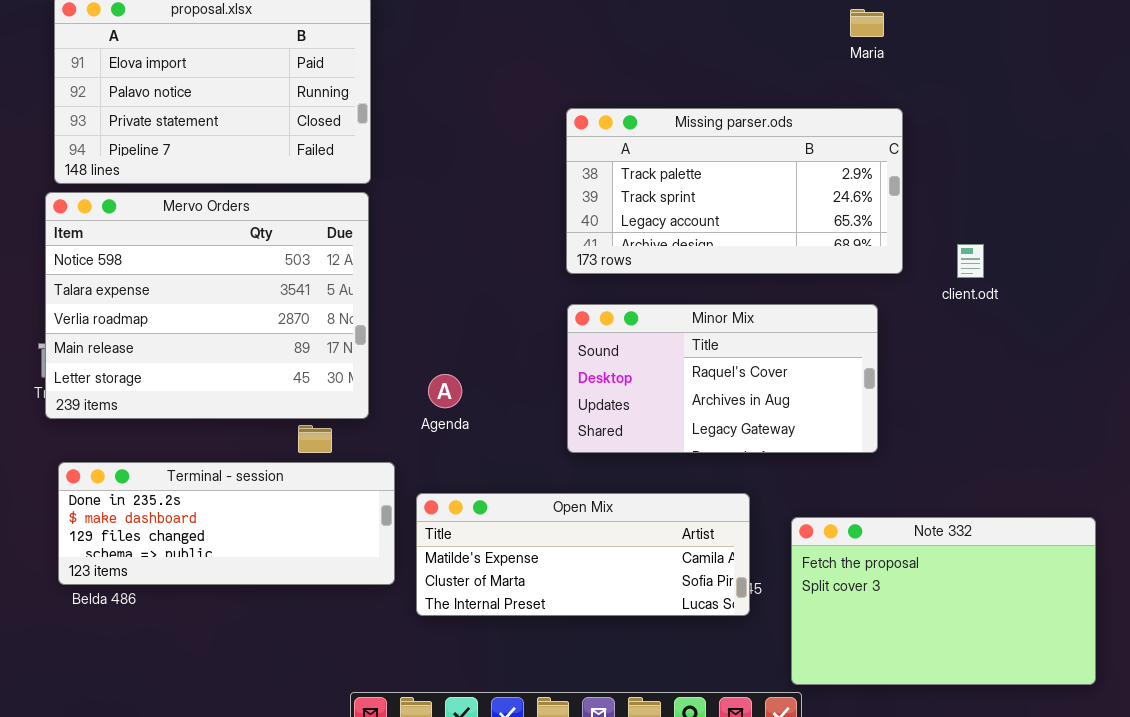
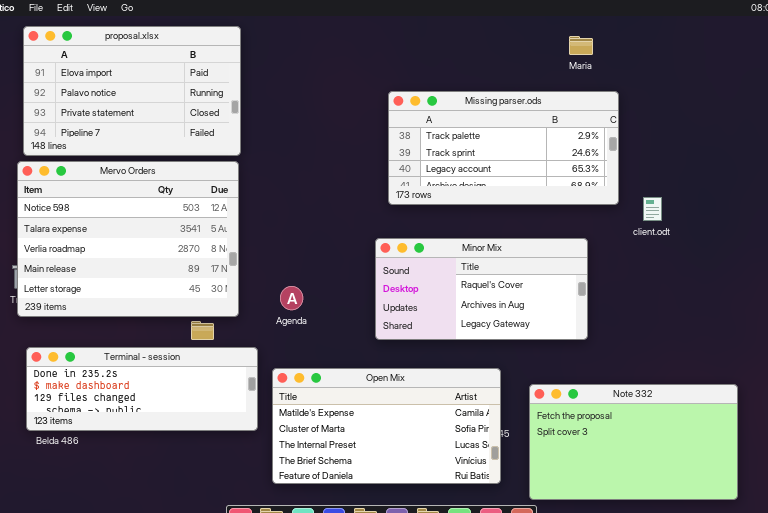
Missing parser.ods: [566,108,903,274] -> [388,91,619,205], moved
Open Mix: [416,493,750,616] -> [272,368,501,484], resized

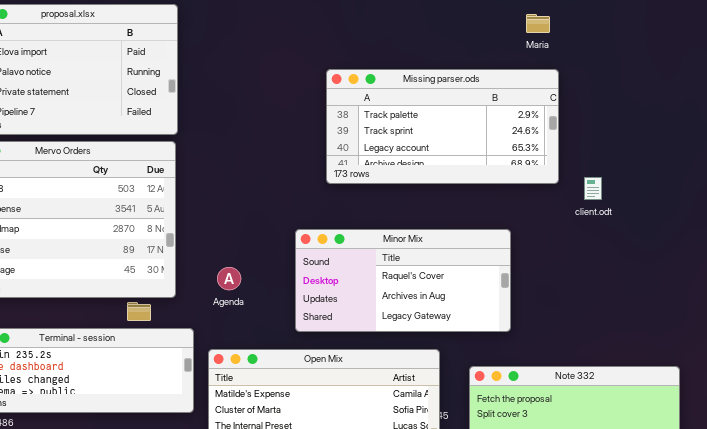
Maria: [569,36,593,55] -> [526,14,550,33], moved
Minor Mix: [375,238,588,340] -> [295,229,511,332], moved

